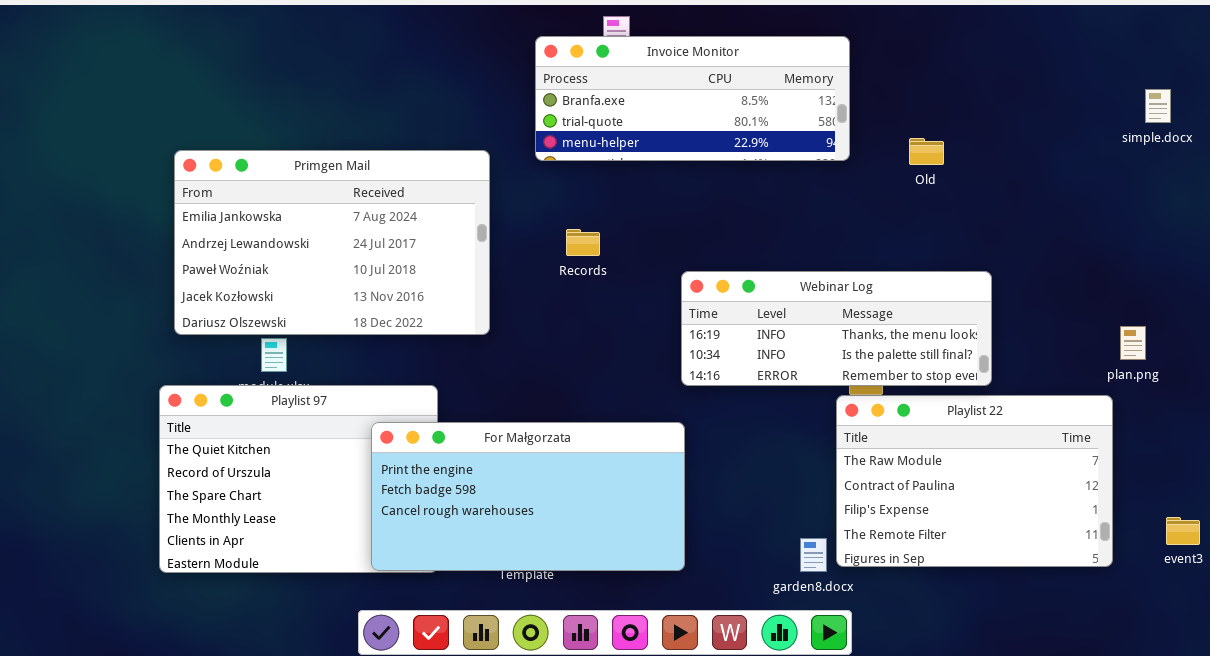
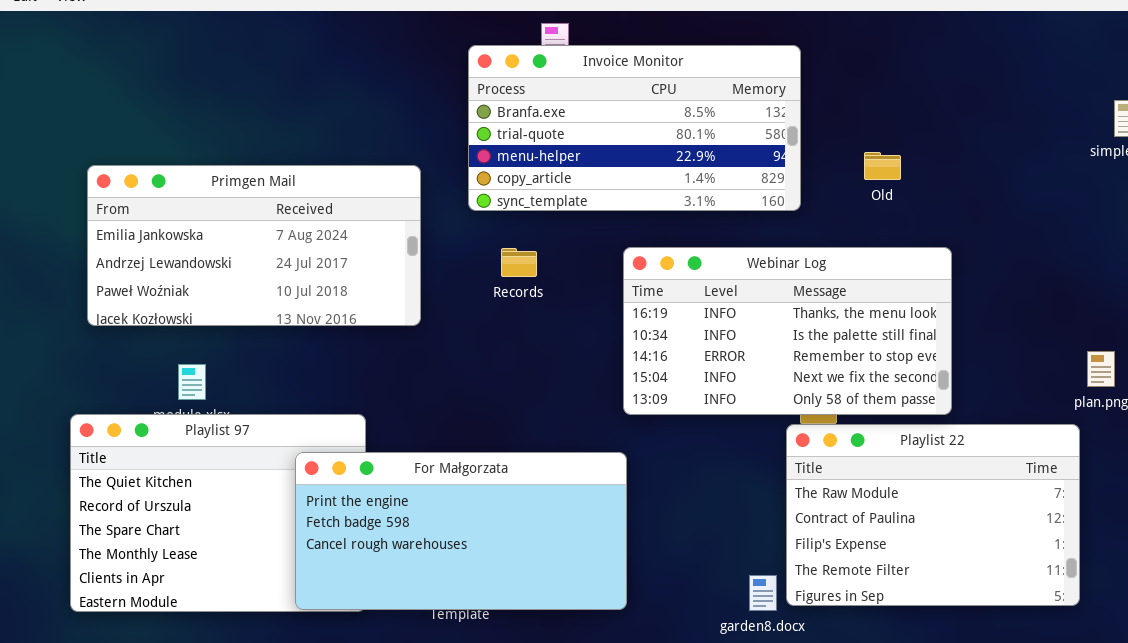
Invoice Monitor: [535,36,850,161] -> [468,45,801,211], resized
Primgen Mail: [174,150,490,335] -> [87,165,421,326], resized
Webinar Log: [681,271,992,386] -> [623,247,952,415], resized

